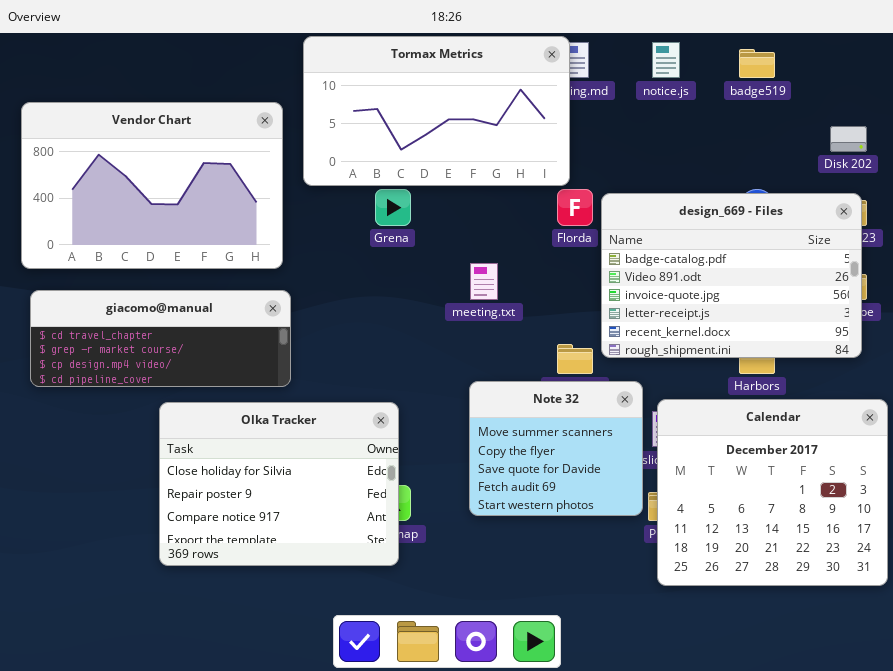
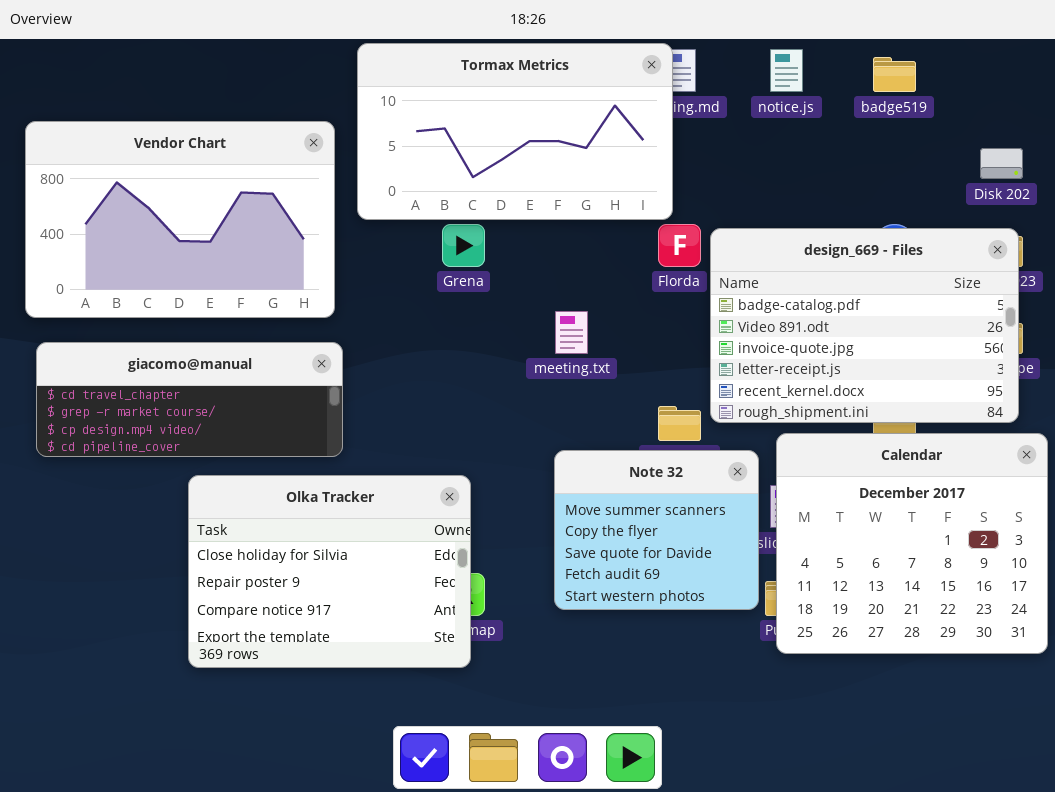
Calendar: [657,399,888,586] -> [776,433,1048,654], moved

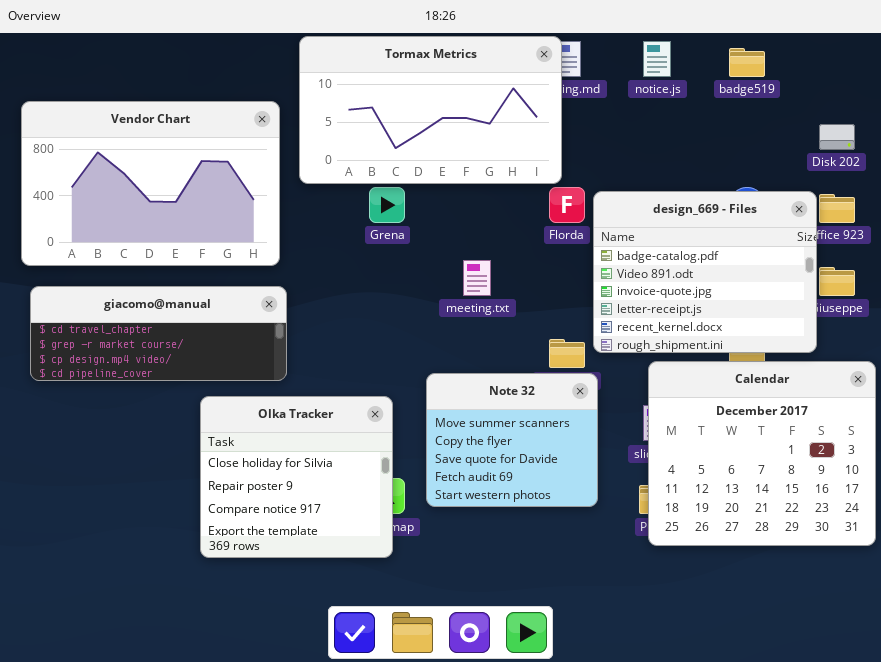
design_669 - Files: [710,228,1019,423] -> [593,191,817,353], resized
Note 32: [554,450,759,610] -> [426,373,598,507], moved
Olka Tracker: [188,475,471,668] -> [200,396,393,558], resized

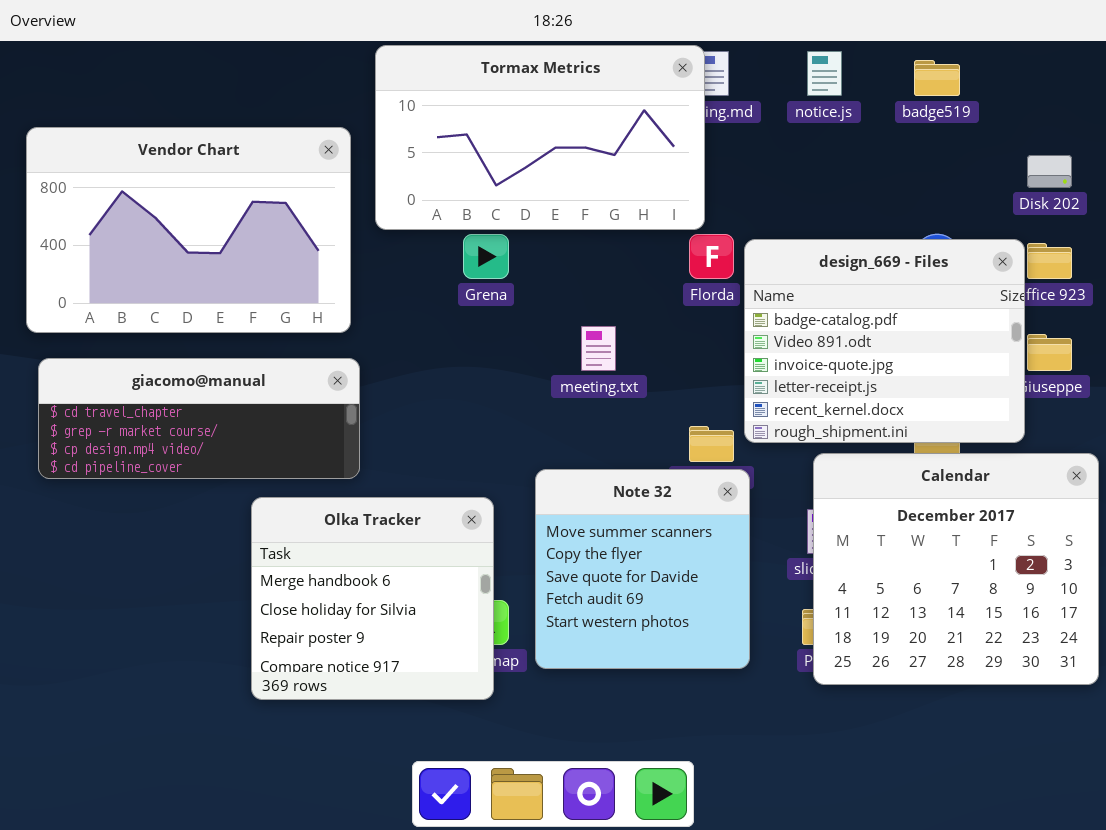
Note 32: [426,373,598,507] -> [535,469,750,669], resized
Olka Tracker: [200,396,393,558] -> [251,497,494,700], scrolled up 1 row

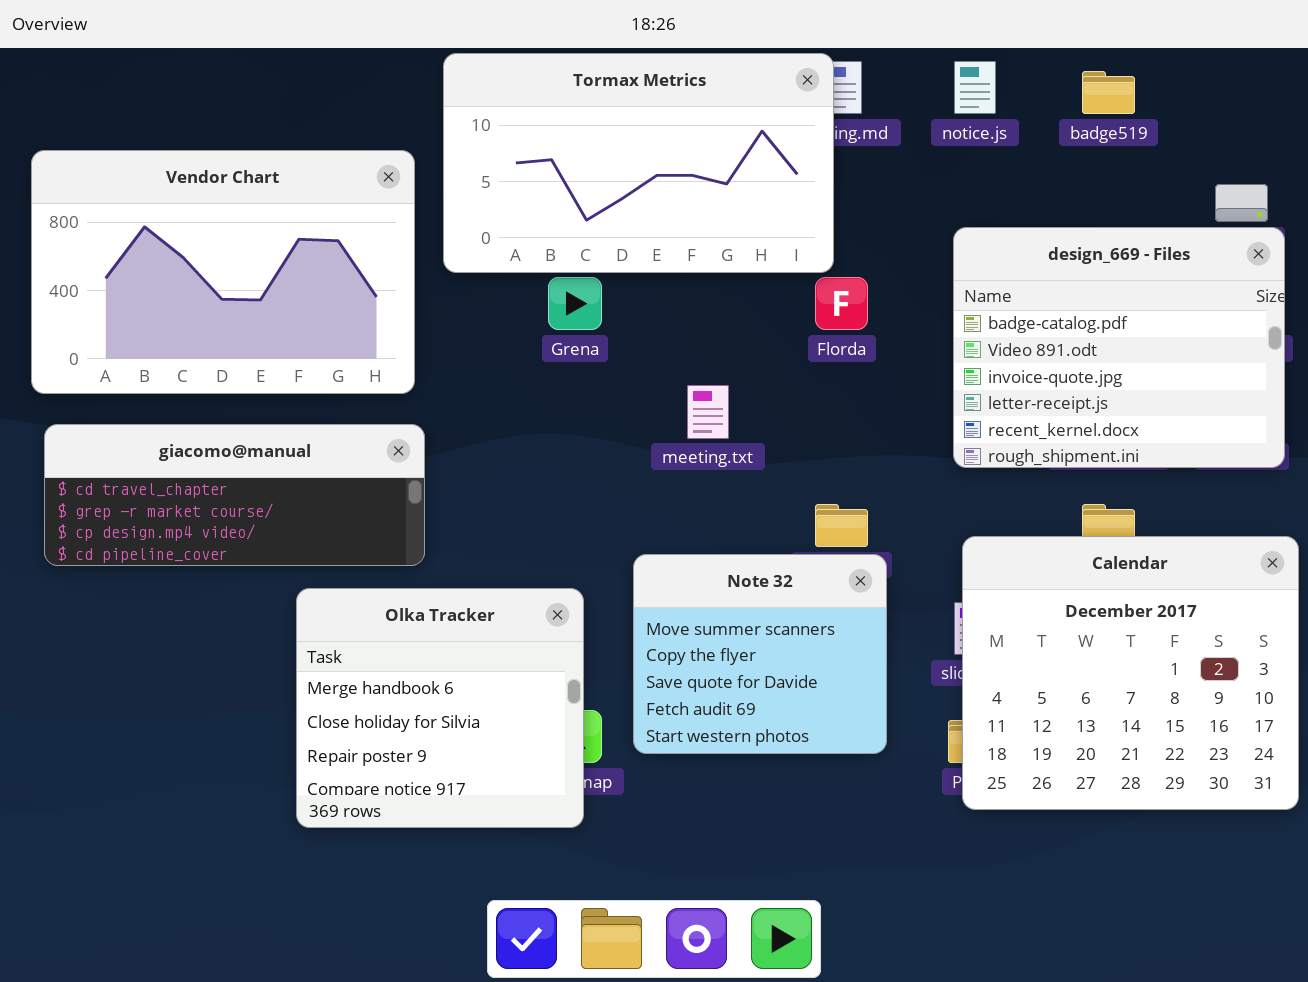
design_669 - Files: [744,239,1025,443] -> [953,227,1285,468], moved
Note 32: [535,469,750,669] -> [633,554,887,754], resized

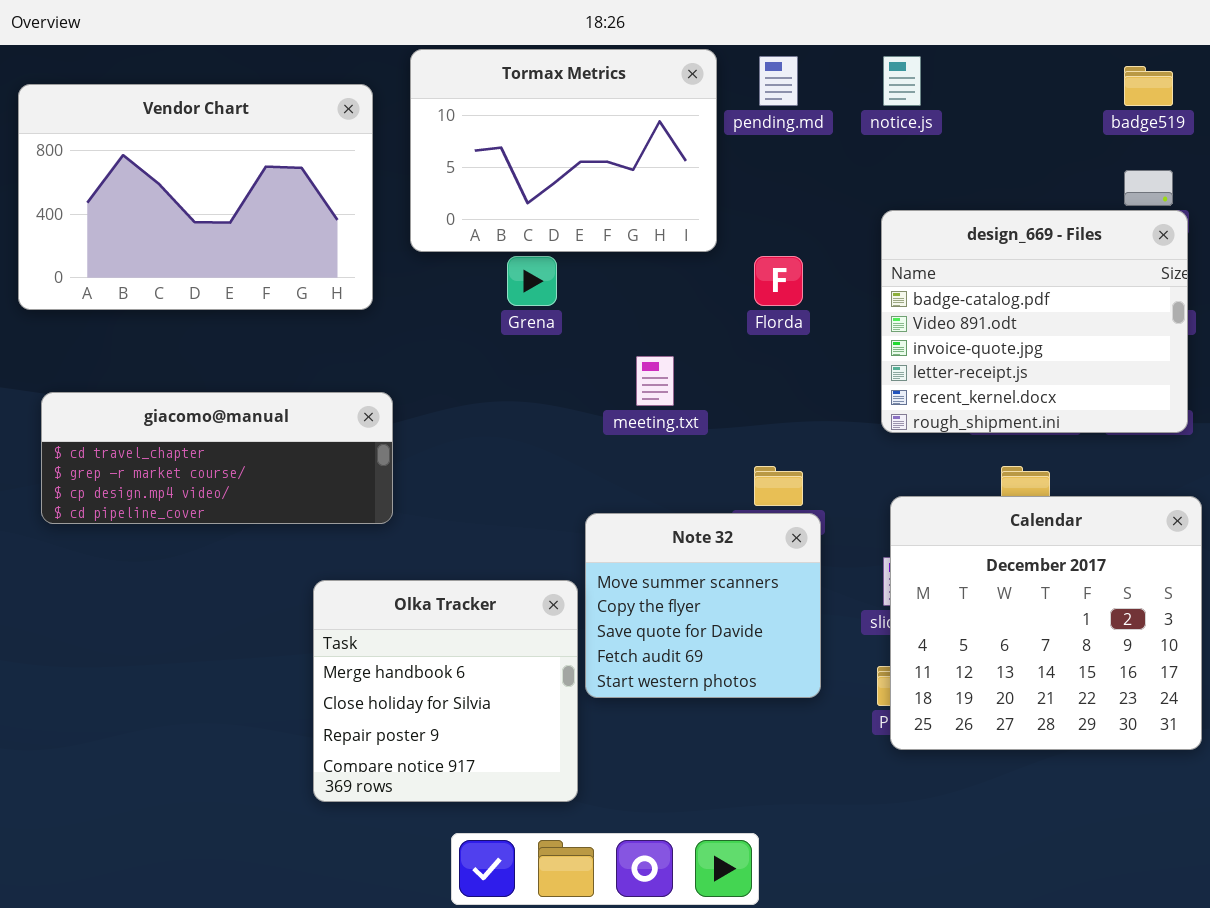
Tormax Metrics: [443,53,834,273] -> [410,49,717,252], resized
badge519: [1082,71,1135,114] -> [1124,66,1173,106], moved
Vendor Chart: [31,150,415,394] -> [18,84,373,310], moved
Olka Tracker: [296,588,584,828] -> [313,580,578,802], moved

